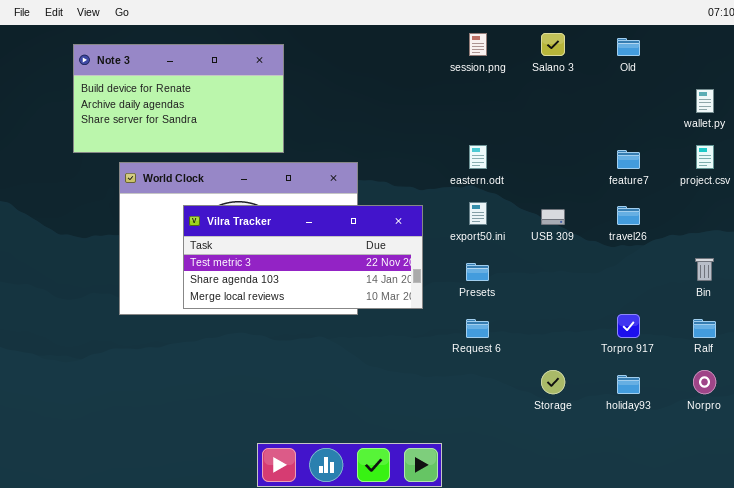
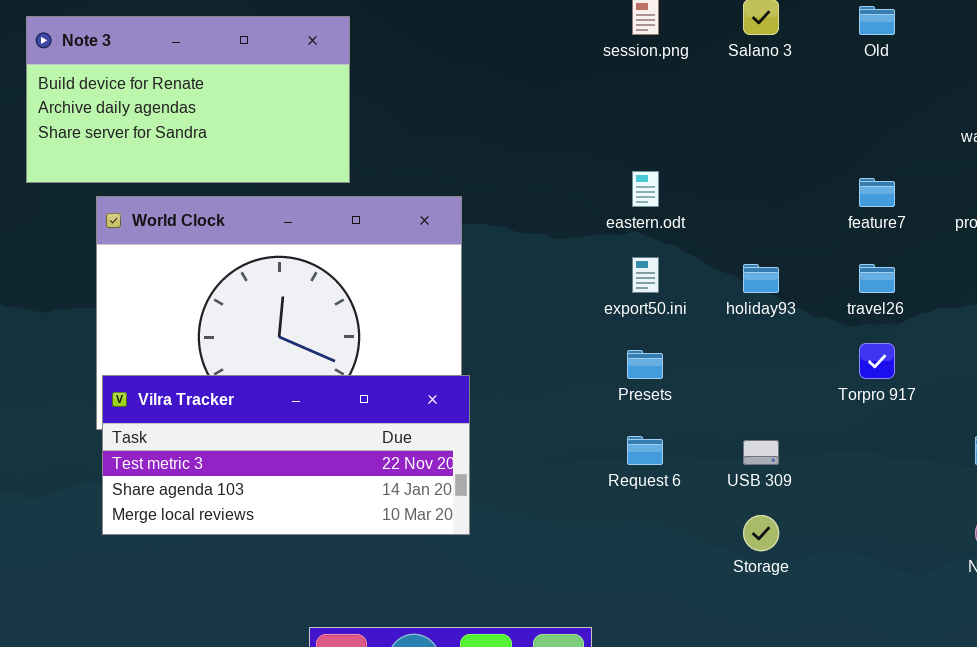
Vilra Tracker: [183,205,423,309] -> [102,375,470,535], moved
USB 309: [541,209,565,225] -> [743,440,779,465], moved
Torpro 917: [617,314,640,338] -> [859,343,895,379], moved
holiday93: [617,375,640,394] -> [743,264,779,293], moved

